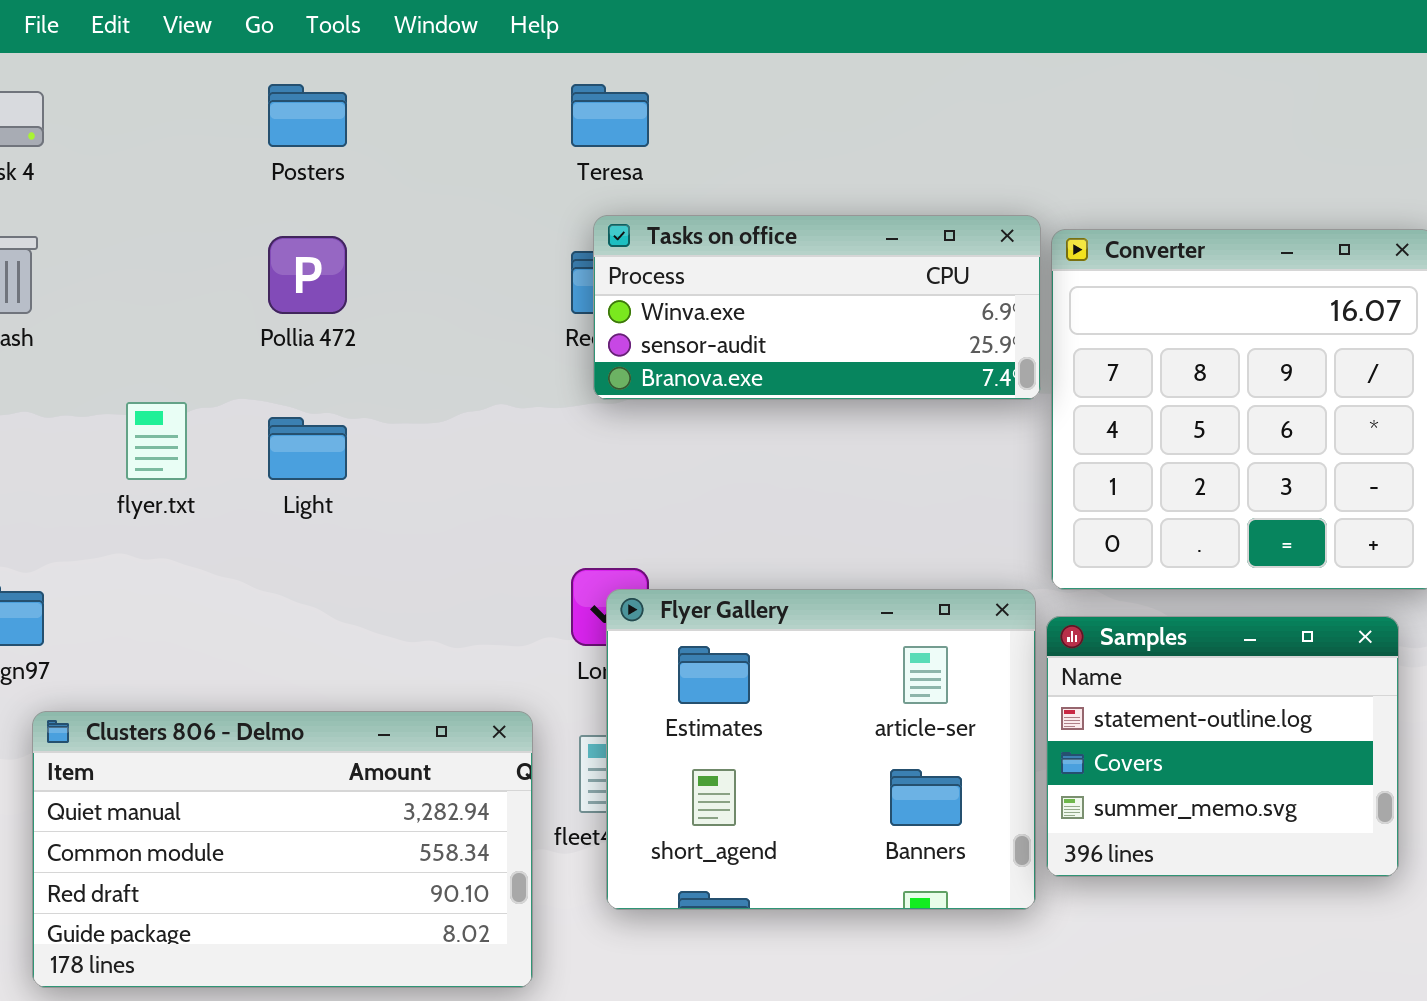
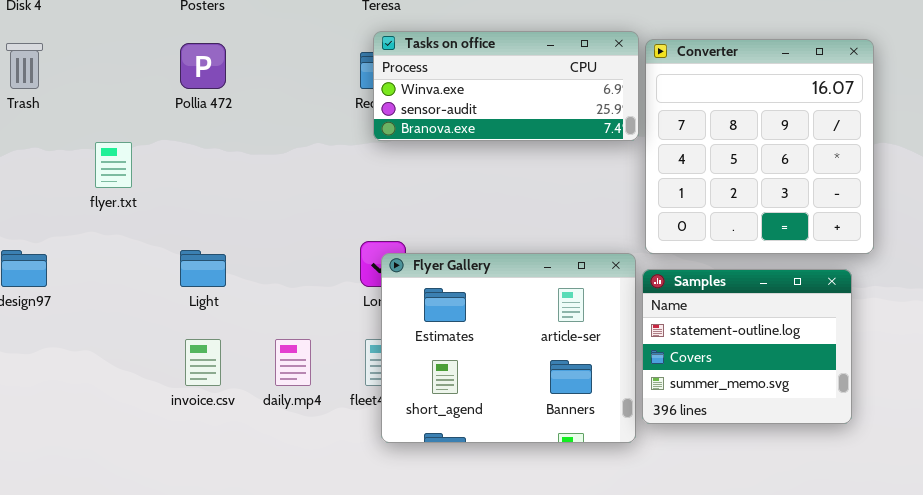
Light: [268,417,347,480] -> [180,250,226,287], moved
Clusters 806 - Delmo: [32,711,533,988] -> none, closed

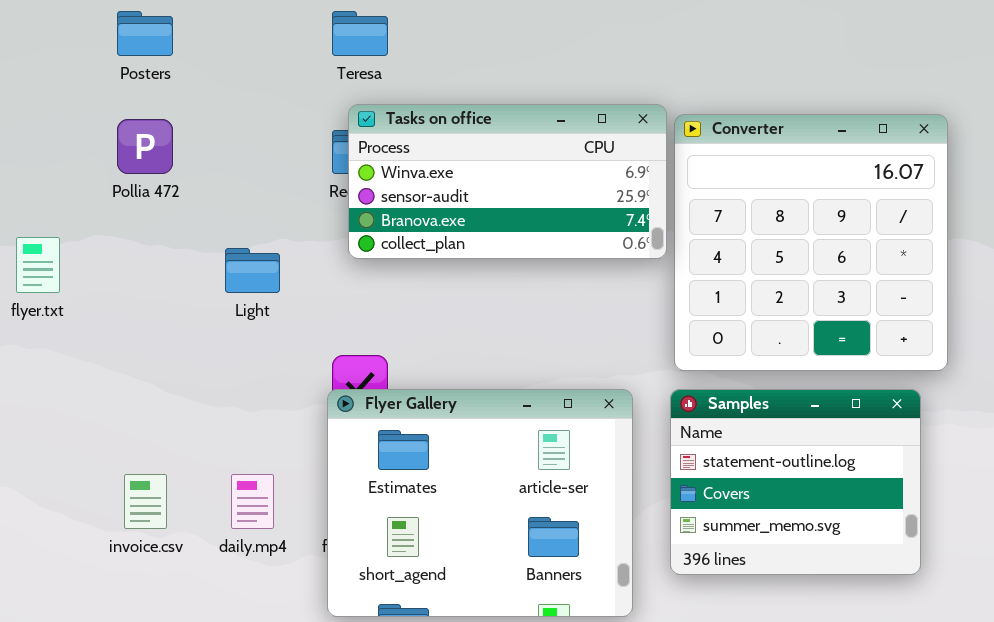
Tasks on office: [373,31,639,141] -> [348,104,667,259], resized
Light: [180,250,226,287] -> [225,248,280,293], moved
Flyer Gallery: [381,253,636,443] -> [327,389,633,617], moved

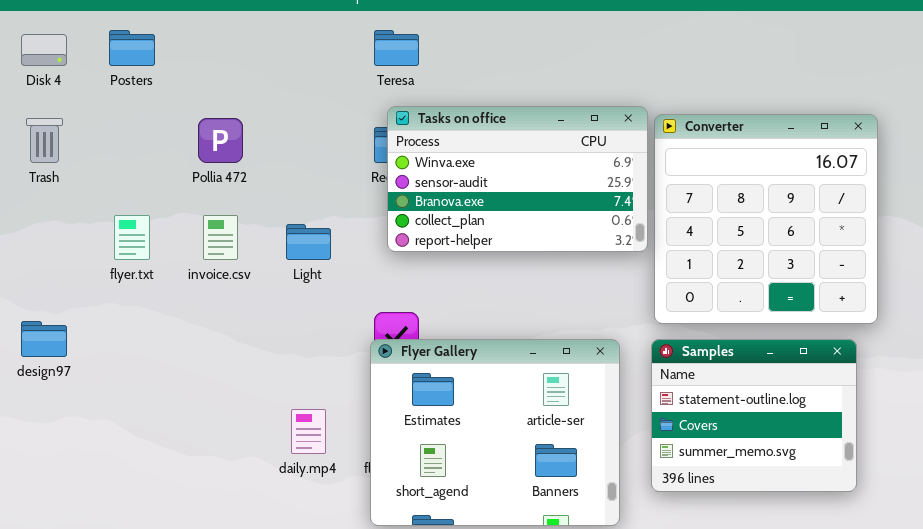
Posters: [117,11,173,56] -> [109,30,155,66], moved
Tasks on office: [348,104,667,259] -> [387,106,648,252], resized
invoice.csv: [124,474,167,529] -> [203,215,238,260], moved

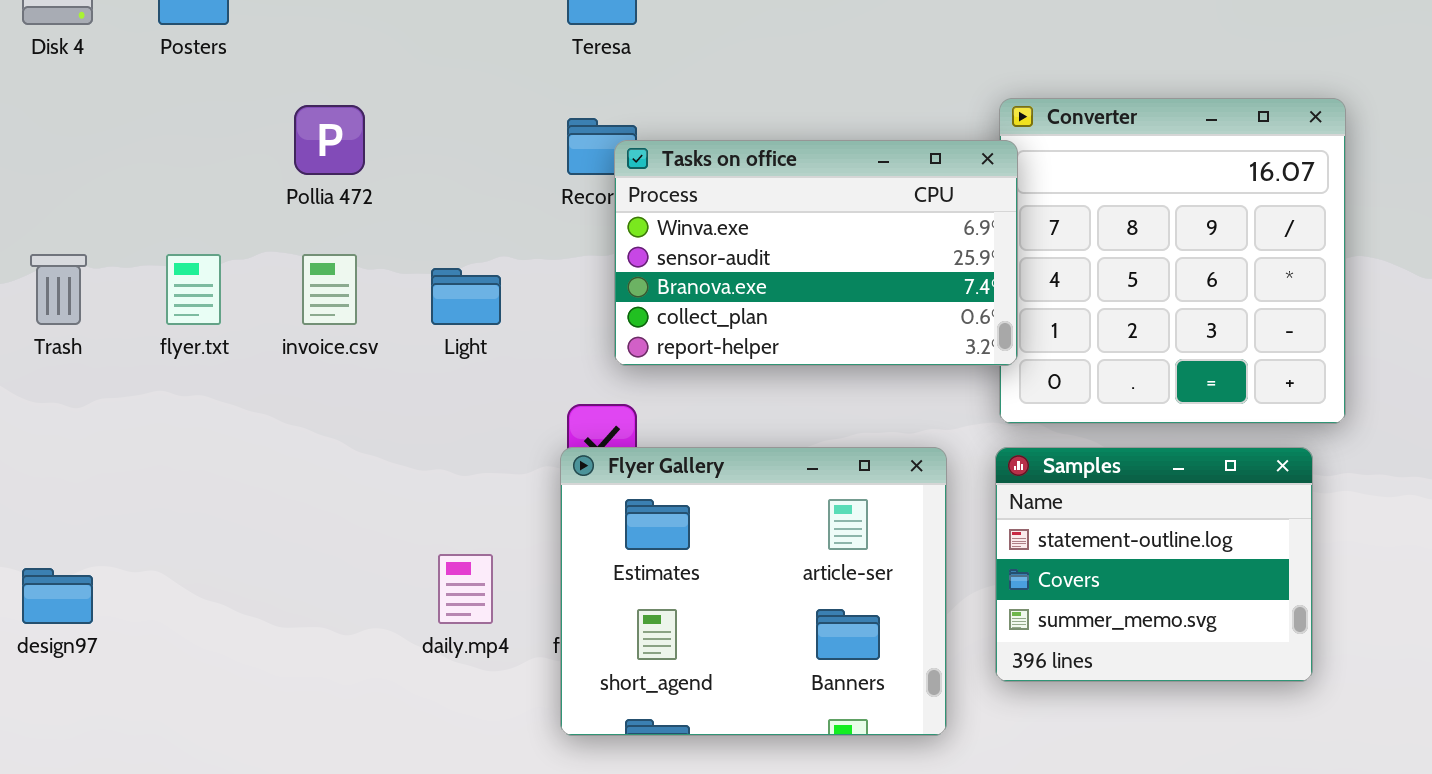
Tasks on office: [387,106,648,252] -> [614,140,1018,366], moved
Trash: [26,118,63,163] -> [30,254,87,325], moved
design97: [21,321,67,357] -> [22,568,93,624], moved

